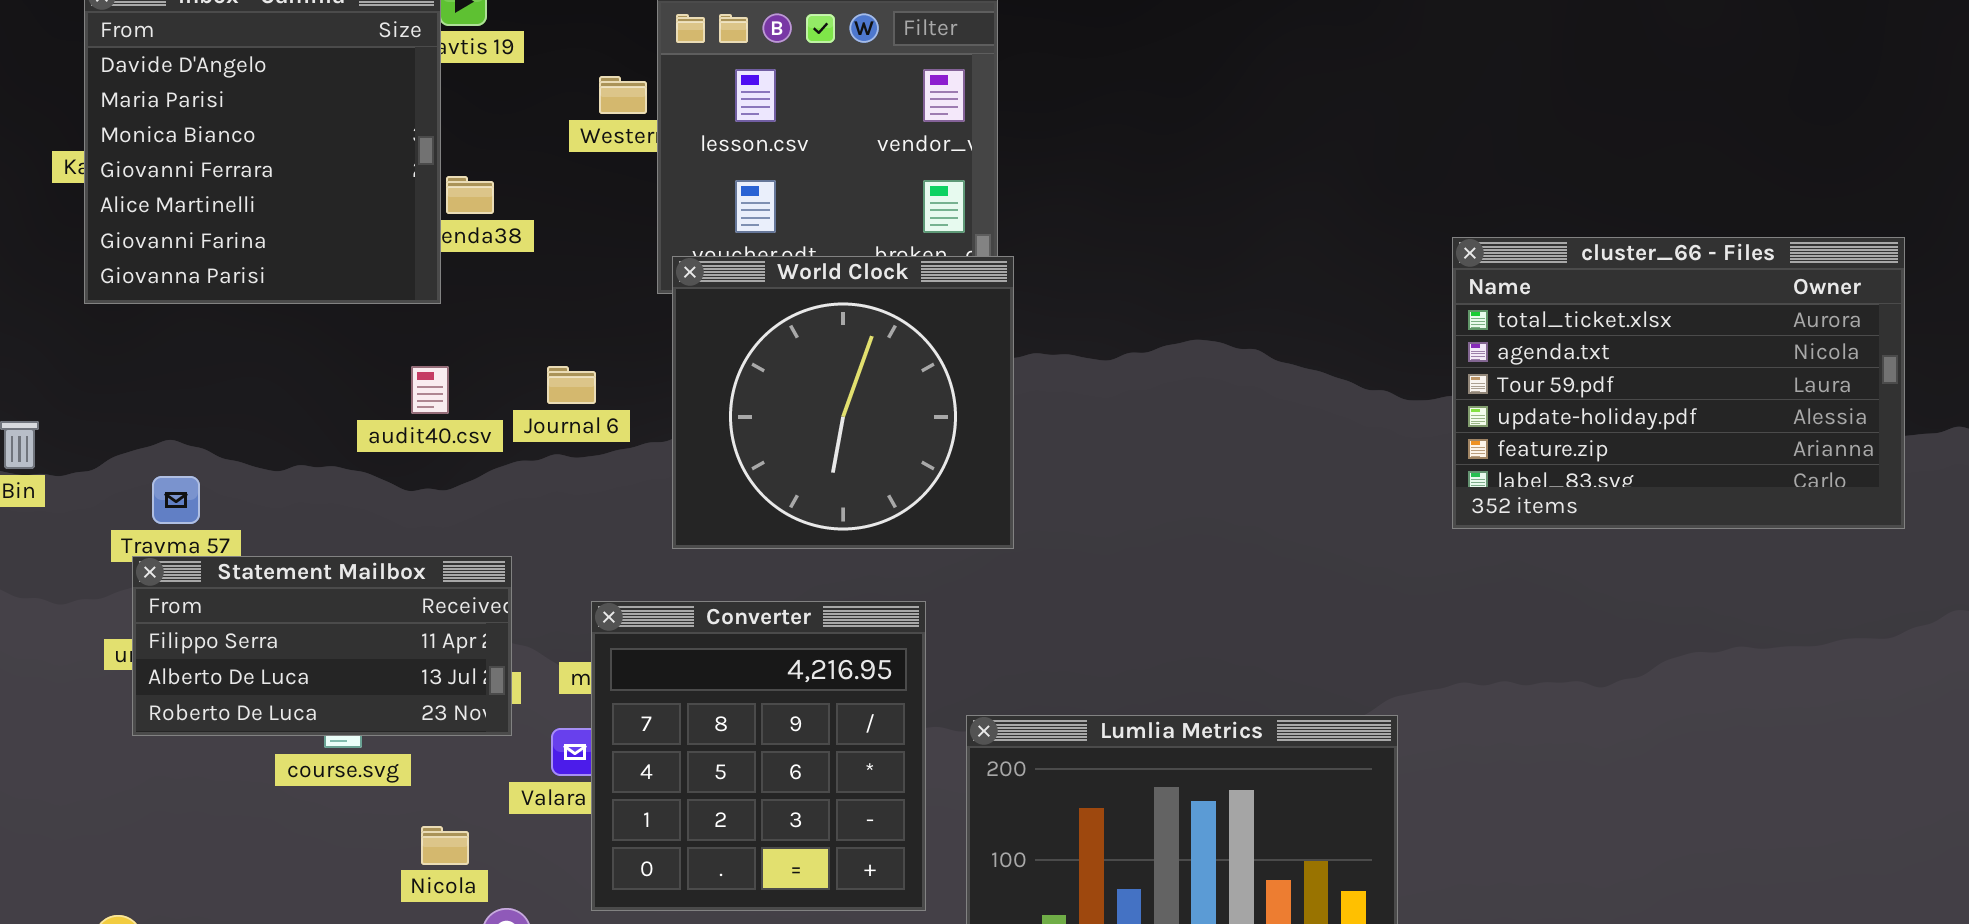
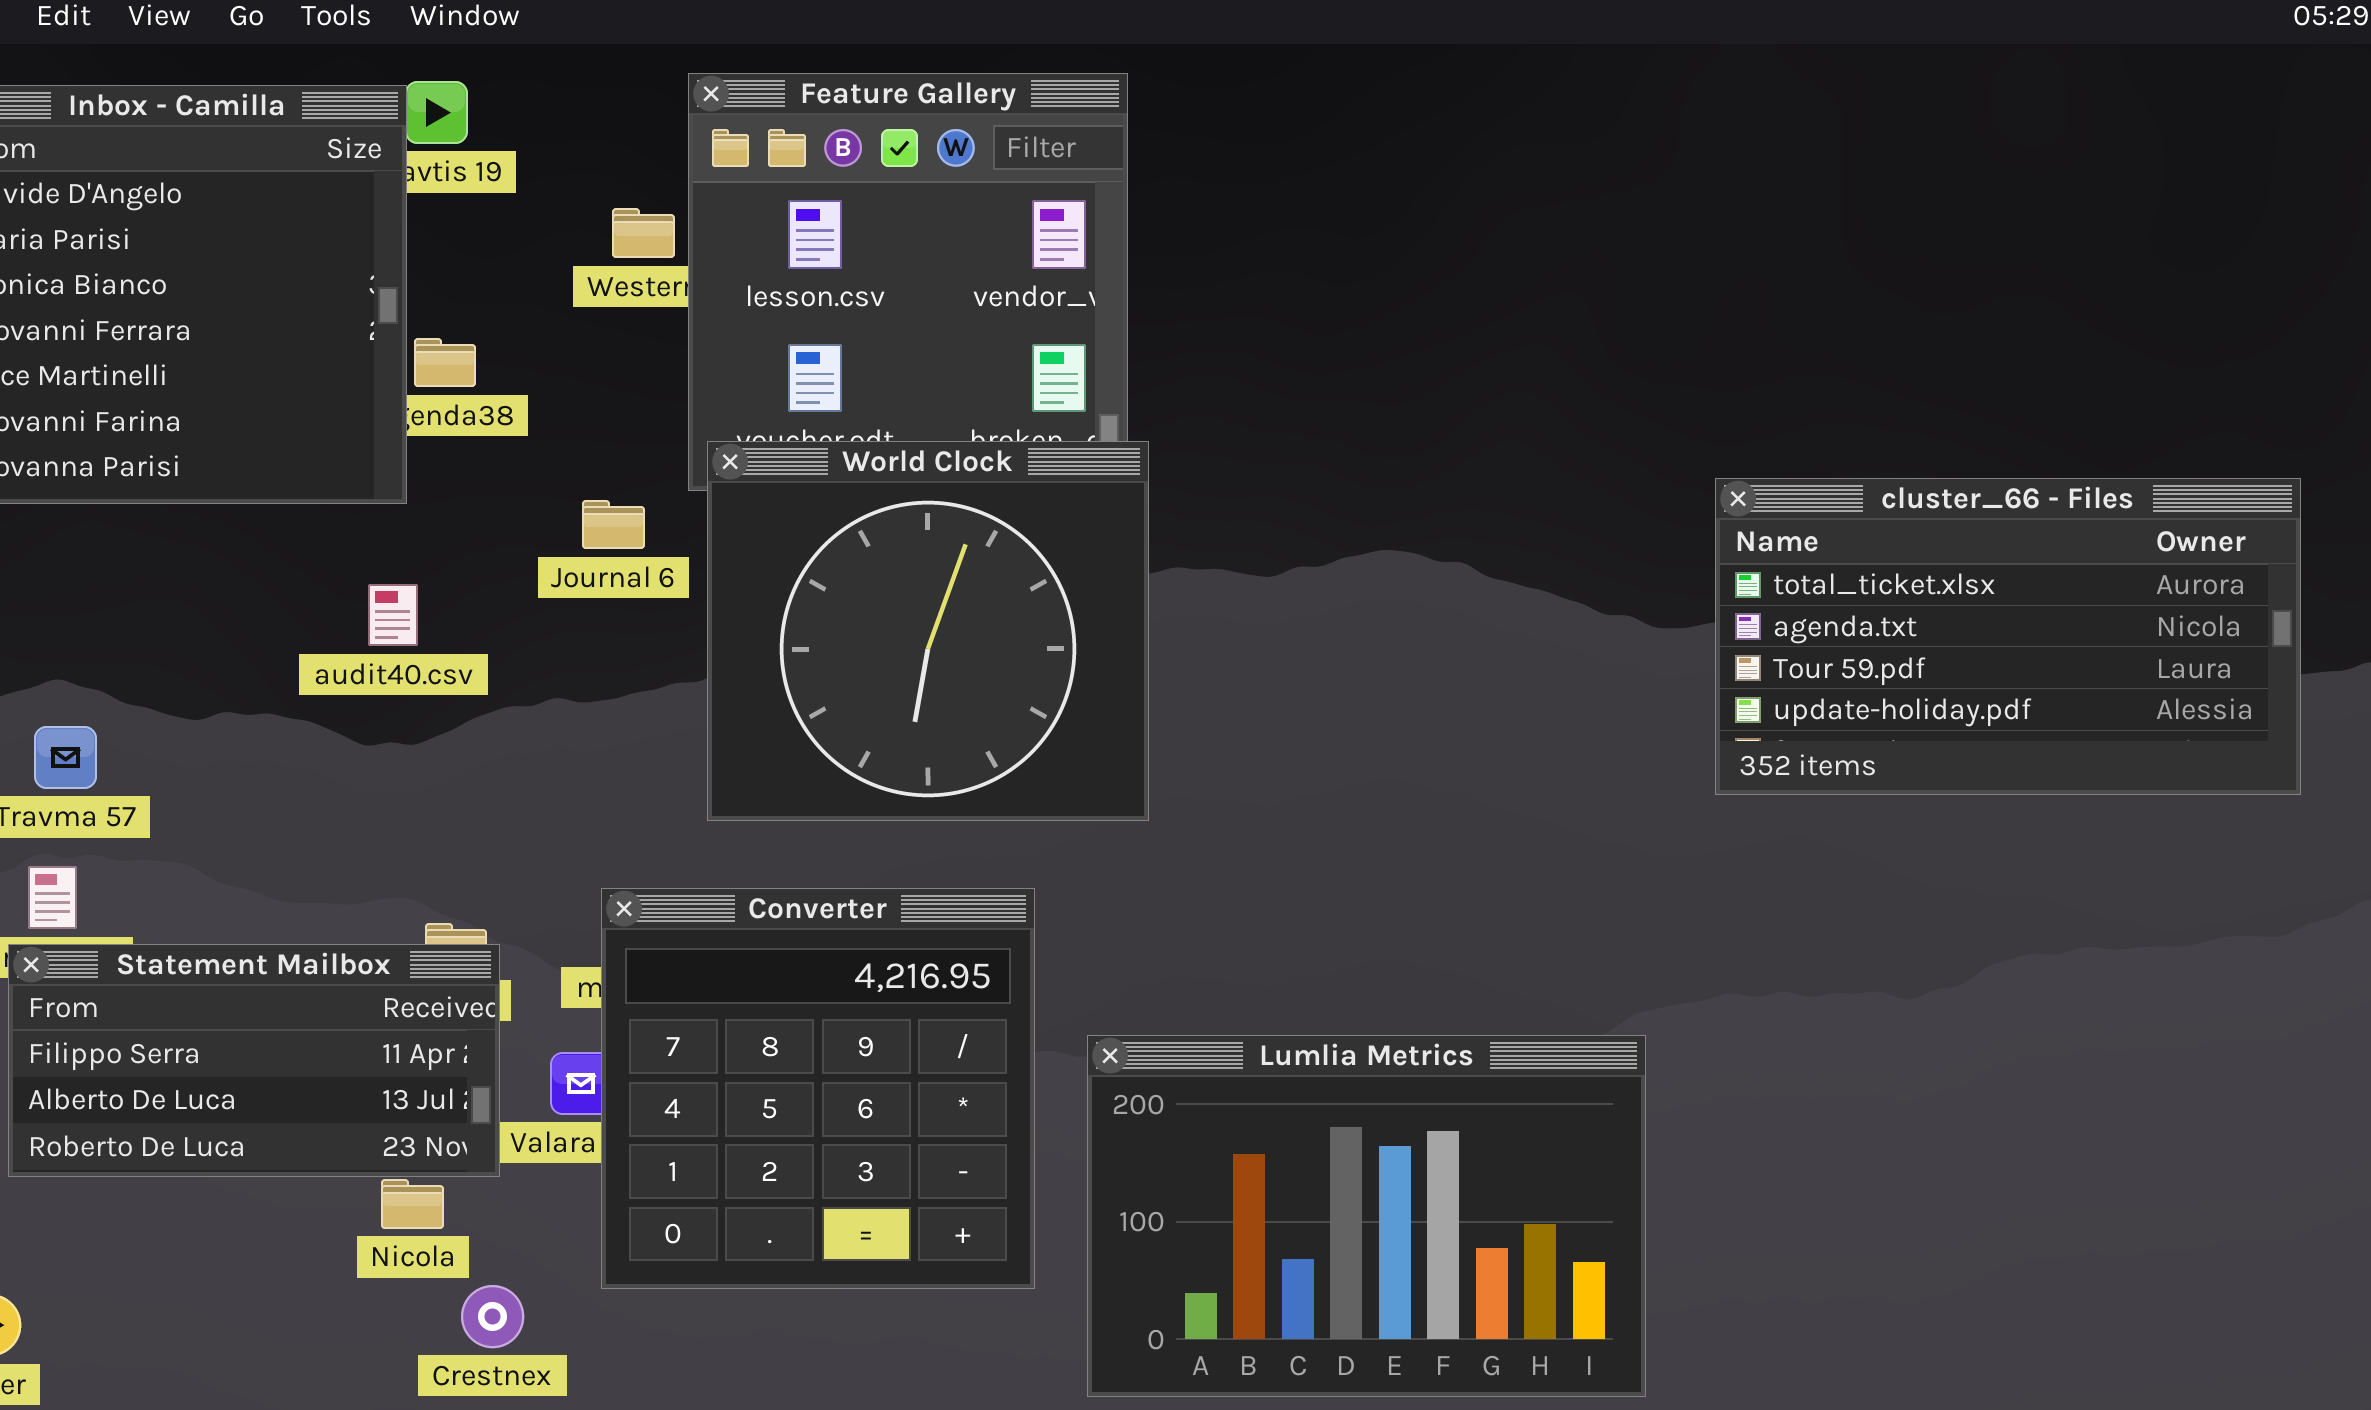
cluster_66 - Files: [1452,237,1905,529] -> [1715,478,2301,795], resized
Journal 6: [547,366,596,404] -> [582,500,645,549], moved
Statement Mailbox: [132,556,512,736] -> [8,944,500,1177], moved

